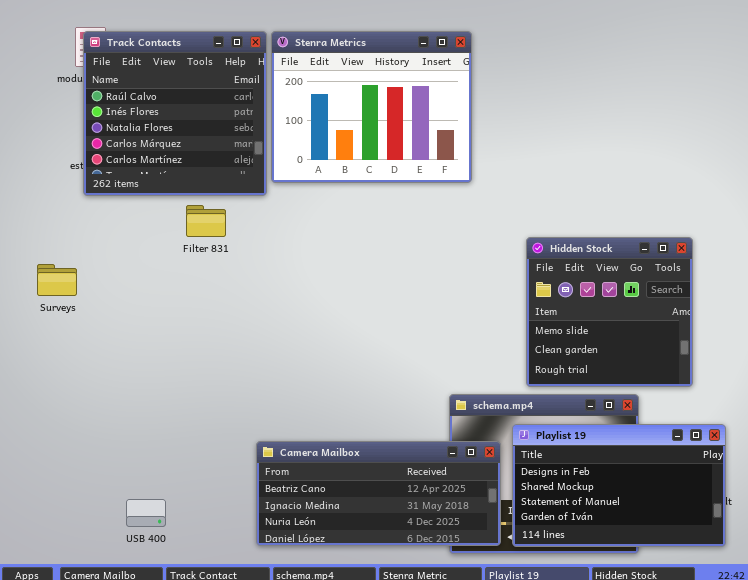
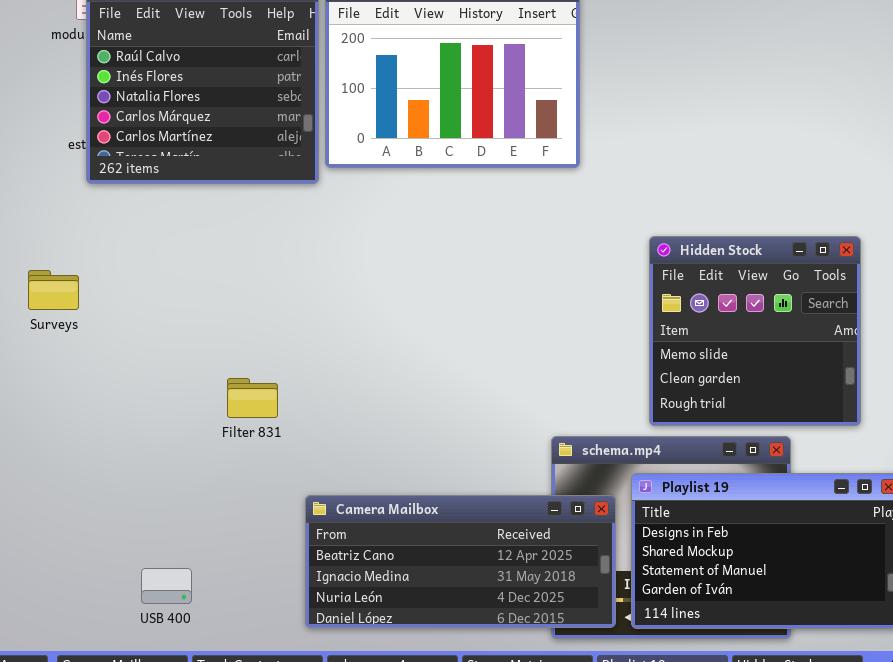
Filter 831: [186,205,226,237] -> [227,378,278,418], moved

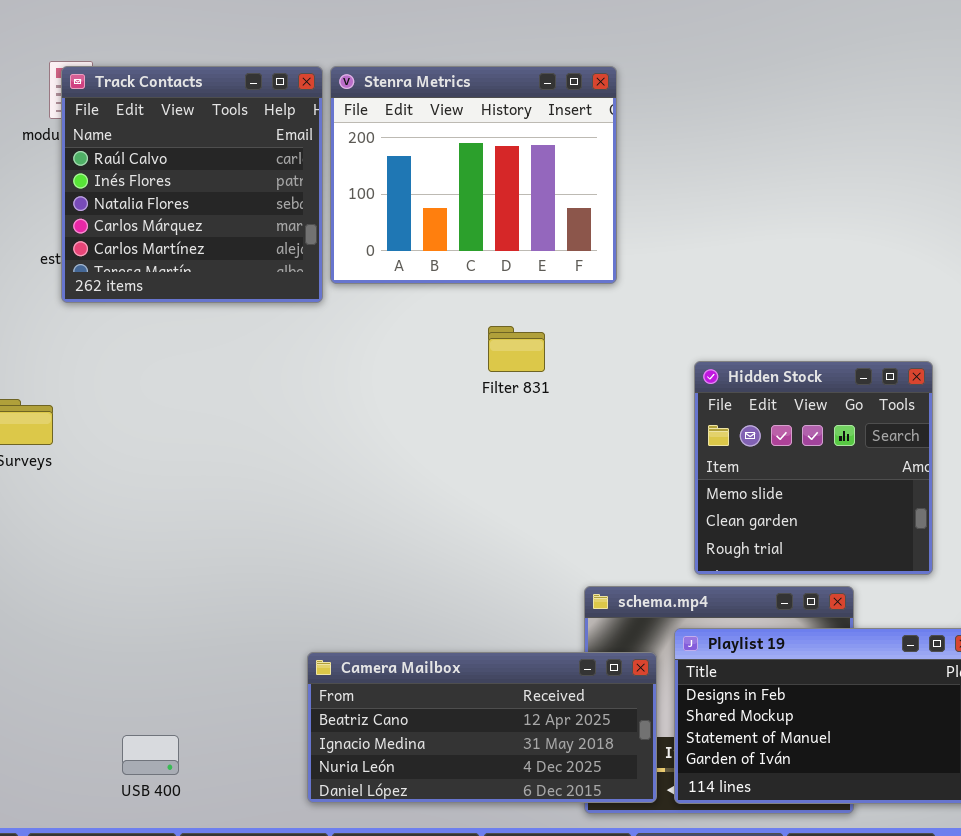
Filter 831: [227,378,278,418] -> [488,326,545,372], moved

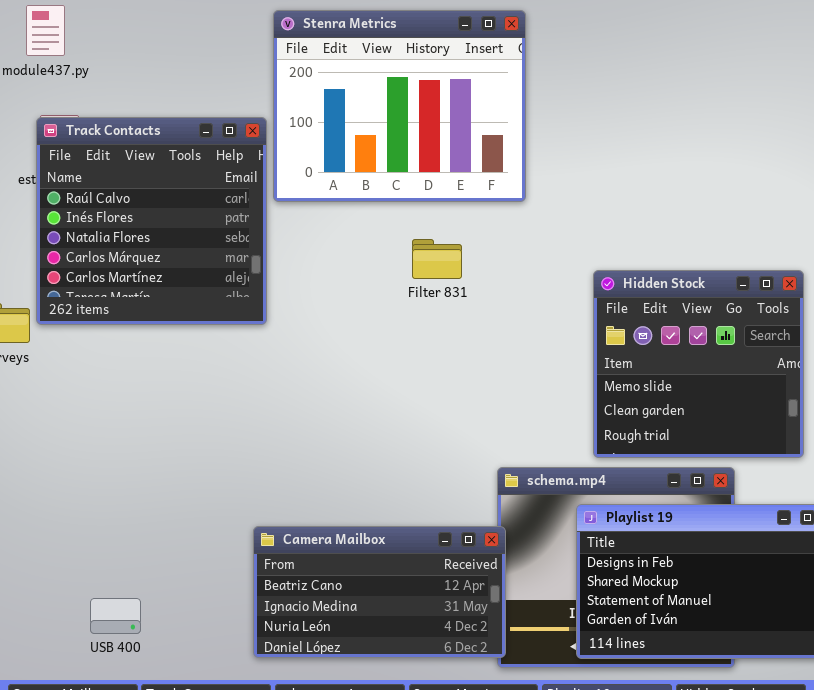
Track Contacts: [61,66,323,303] -> [36,117,267,325], moved
Camera Mailbox: [307,652,657,803] -> [253,526,506,658], resized

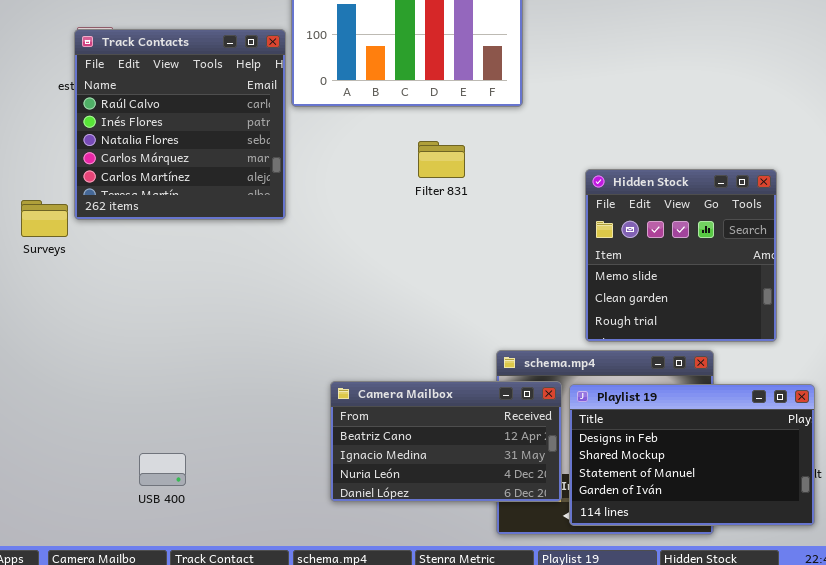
Camera Mailbox: [253,526,506,658] -> [330,381,562,502], moved
USB 400: [90,598,141,634] -> [139,453,186,486], moved

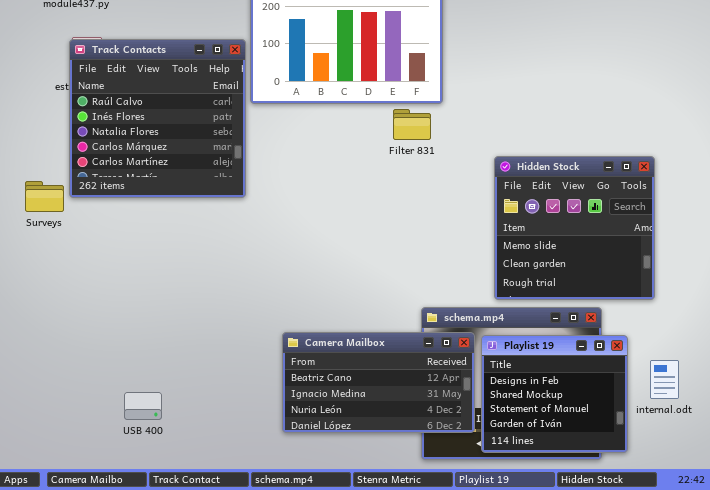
Filter 831: [418,141,465,178] -> [393,109,431,140], moved
Playlist 19: [569,384,815,526] -> [481,335,628,453], resized

